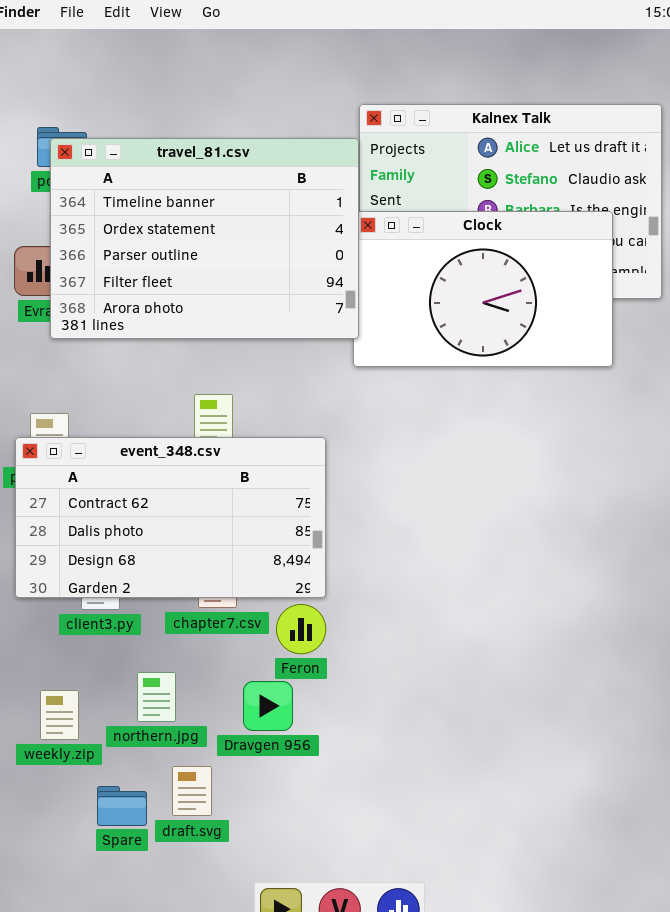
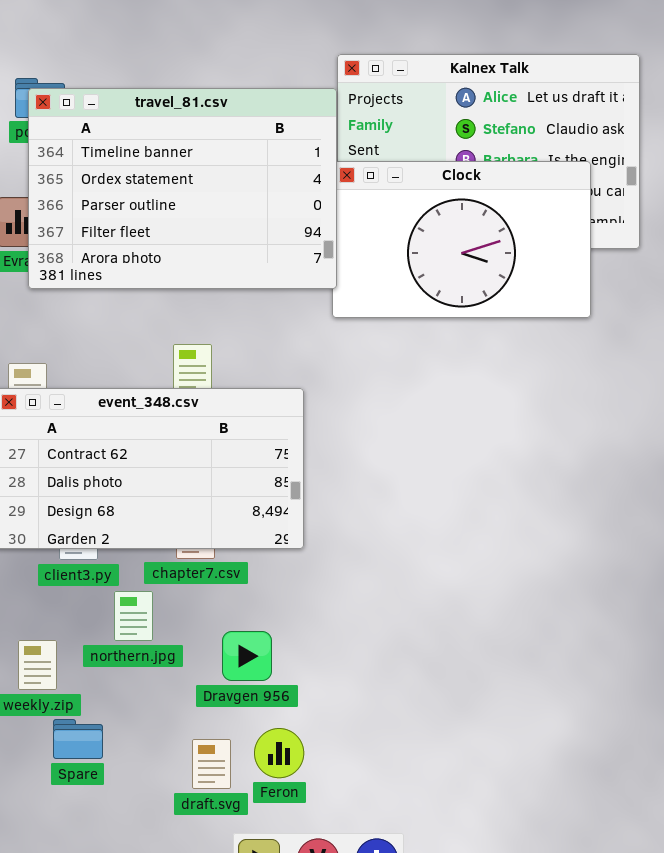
Feron: [276,604,326,654] -> [254,728,304,778], moved
northern.jpg: [137,672,176,722] -> [114,591,153,641], moved
draft.svg: [172,766,212,816] -> [192,739,231,789], moved
Spare: [97,786,147,826] -> [53,719,103,759], moved

